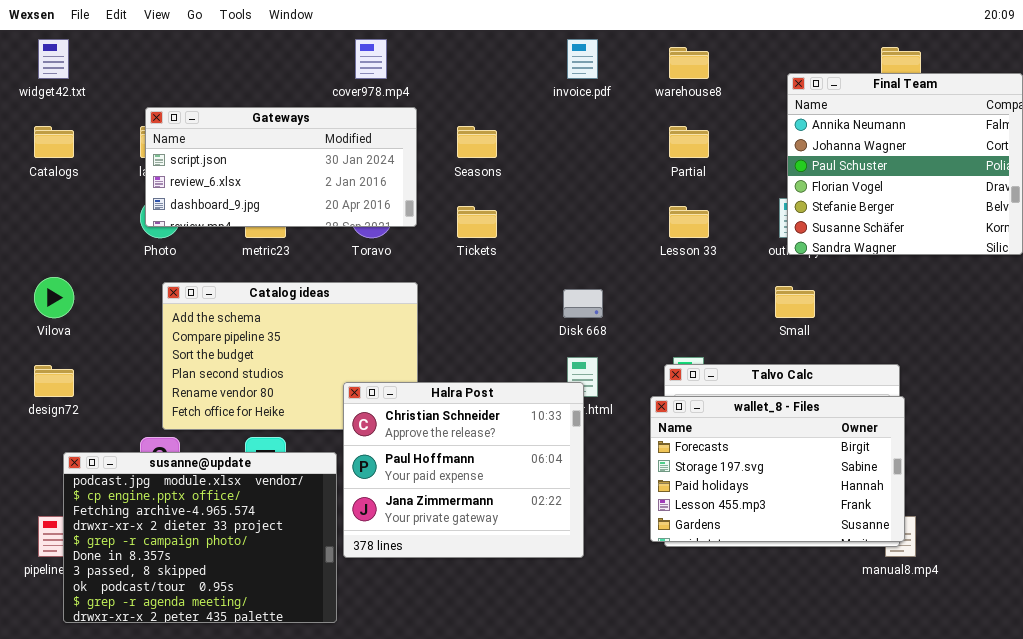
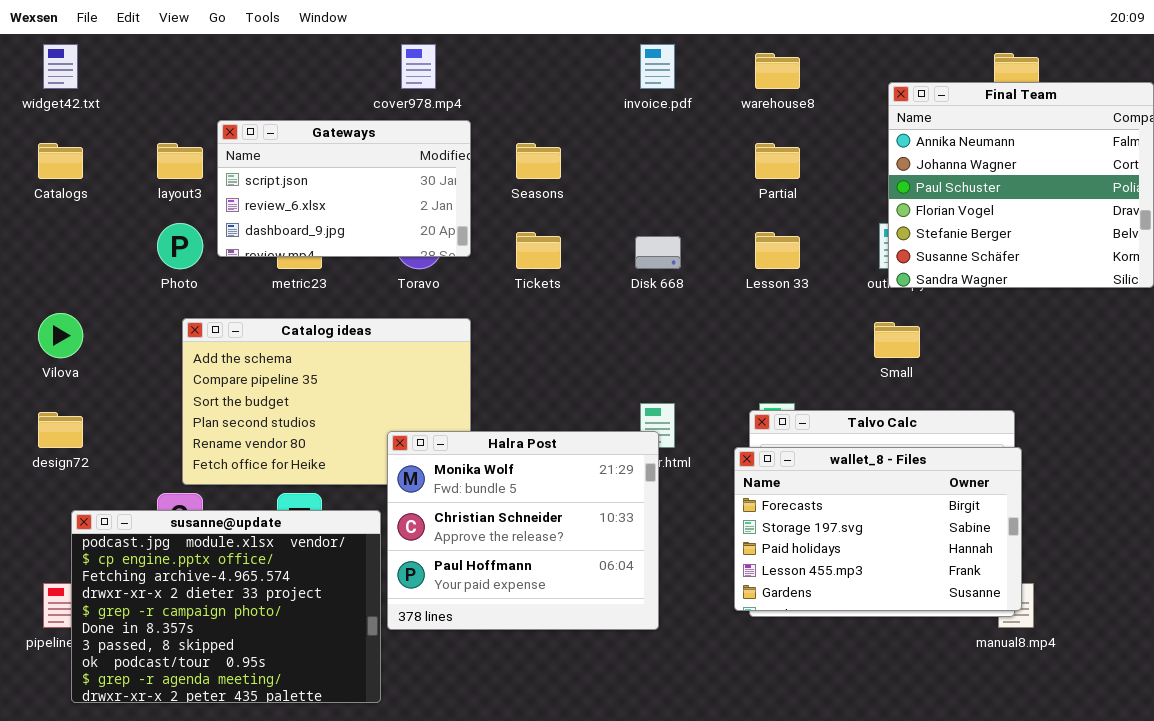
Gateways: [145,107,417,227] -> [217,120,471,257], resized
Disk 668: [563,289,603,318] -> [635,236,681,269], moved
Halra Post: [343,382,584,558] -> [387,431,659,630], scrolled up 1 row

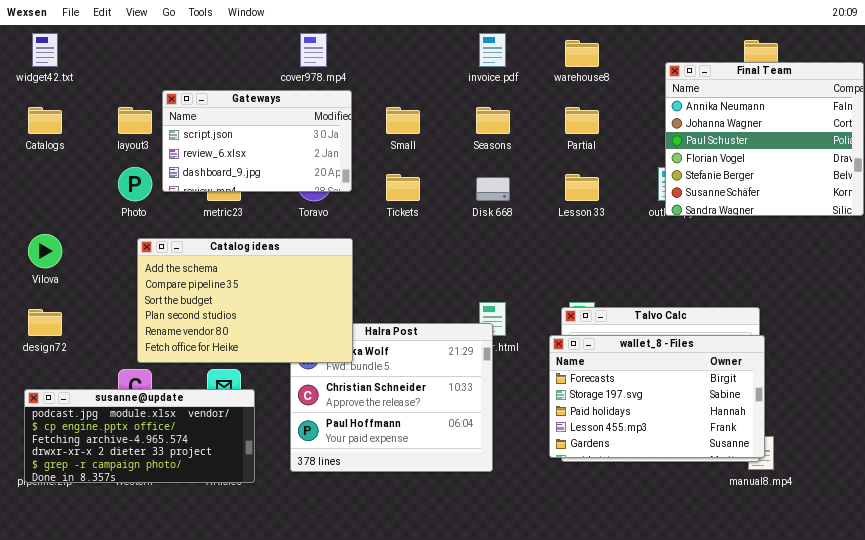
Seasons: [516,143,561,179] -> [476,107,510,134], moved
Catalog ideas: [182,318,471,485] -> [137,238,353,363], raised
Small: [874,322,920,358] -> [386,107,420,134], moved
susanne@update: [71,510,381,703] -> [24,389,255,483], moved, resized

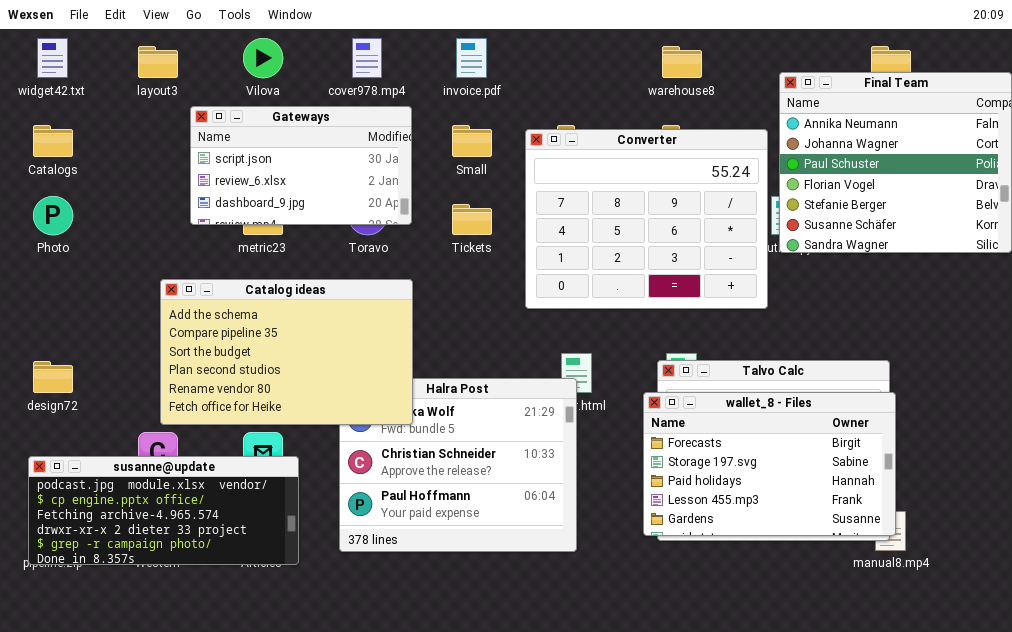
invoice.pdf: [479,33,506,67] -> [456,38,487,78], moved
layout3: [118,107,152,134] -> [138,46,178,78], moved
Converter: none -> [525,129,768,309], opened
Photo: [118,167,152,201] -> [33,196,73,235], moved
Vilova: [28,234,62,268] -> [243,38,283,78], moved

